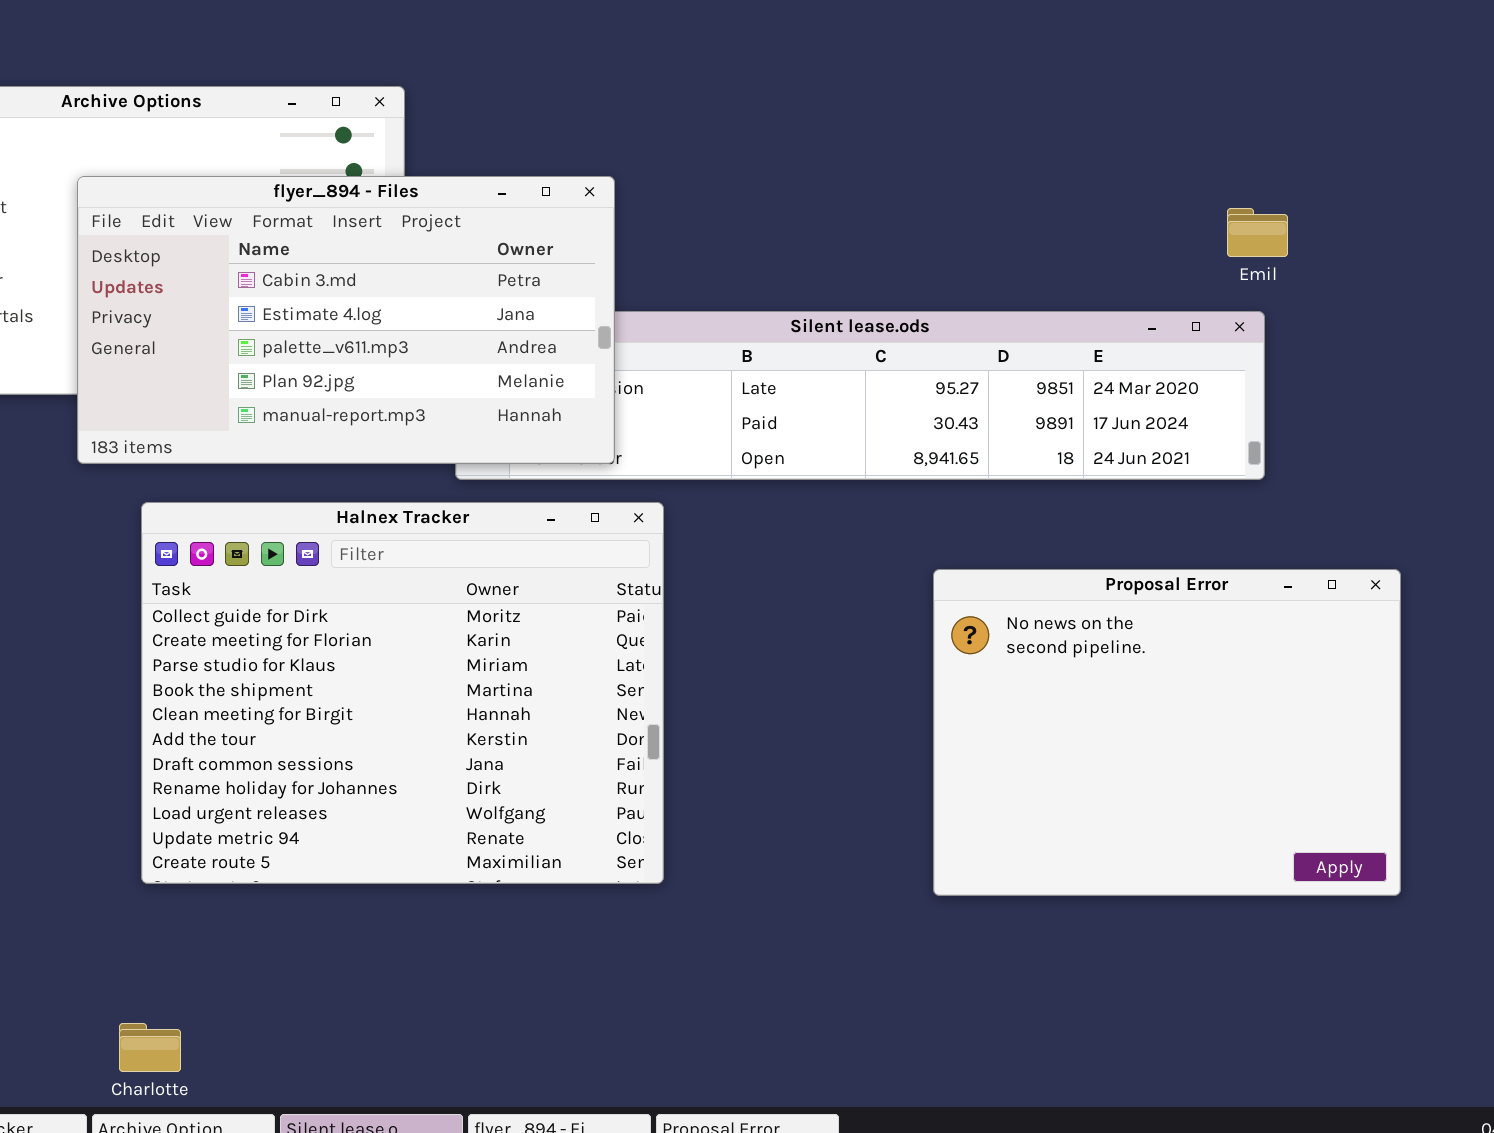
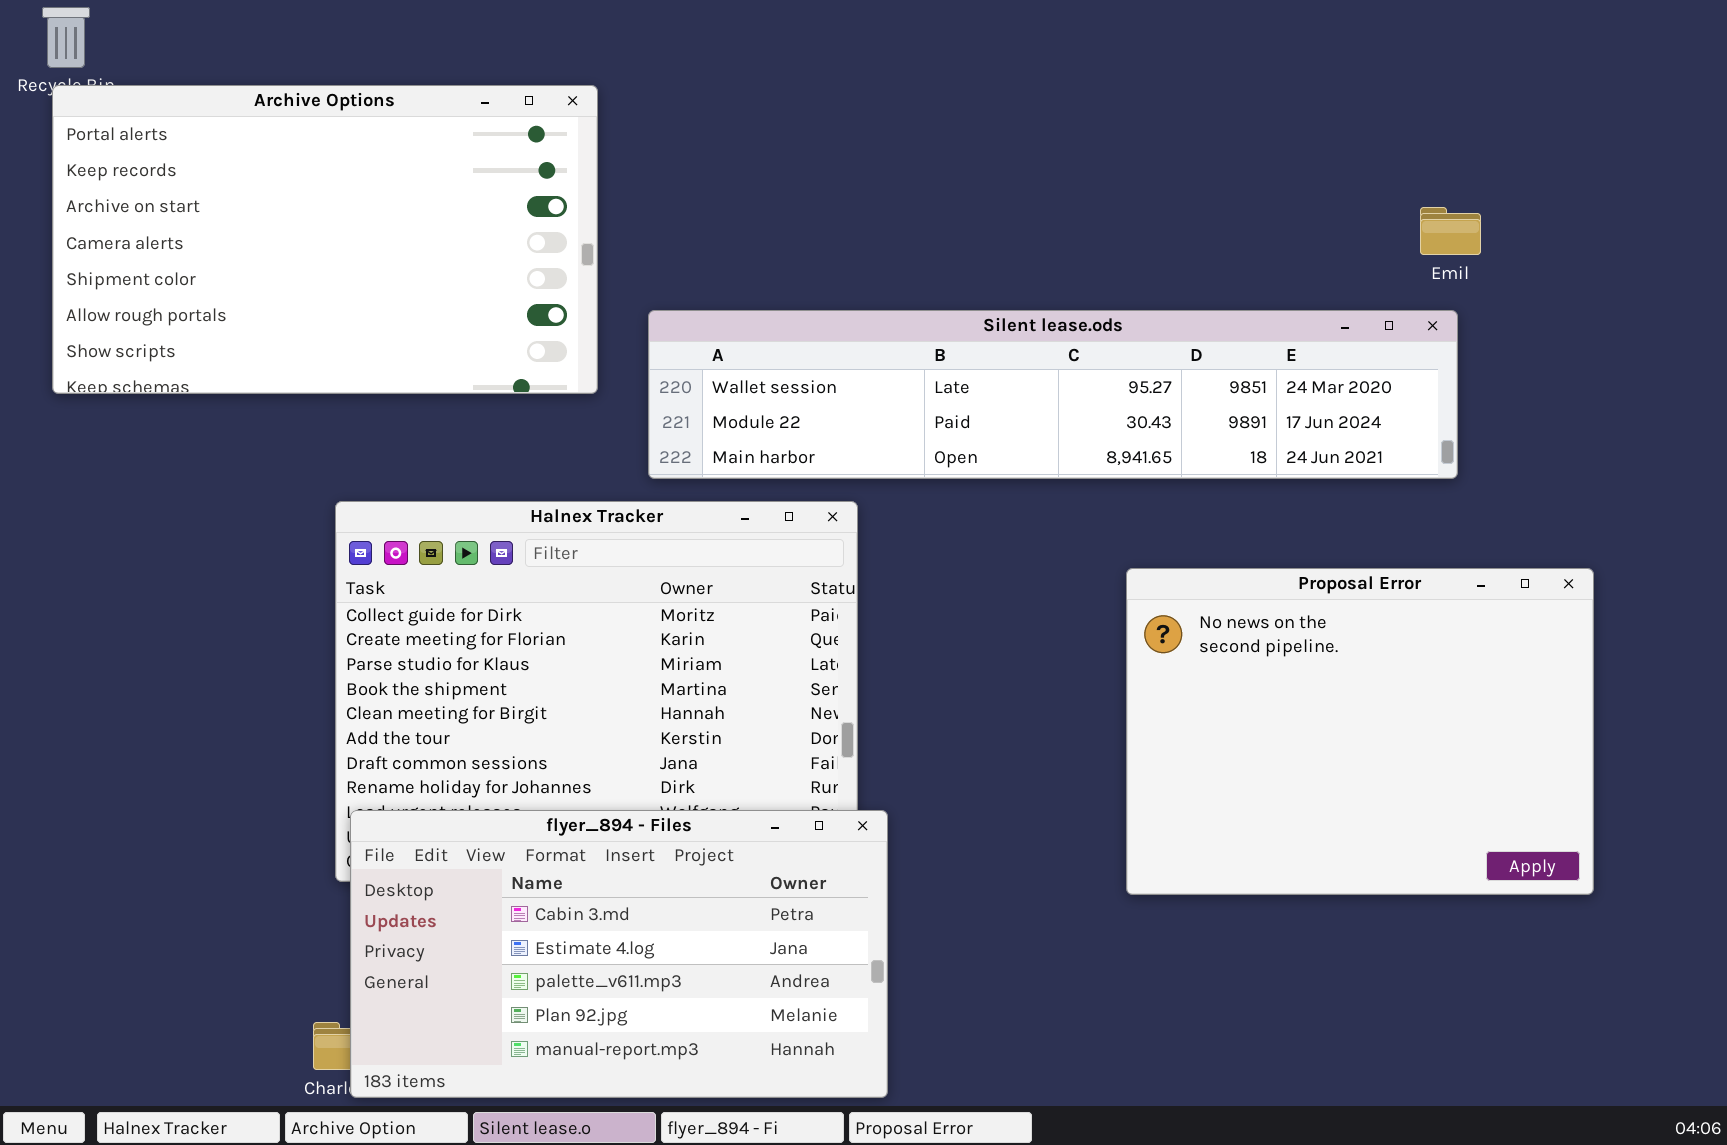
flyer_894 - Files: [77,176,615,464] -> [350,810,888,1098], moved

